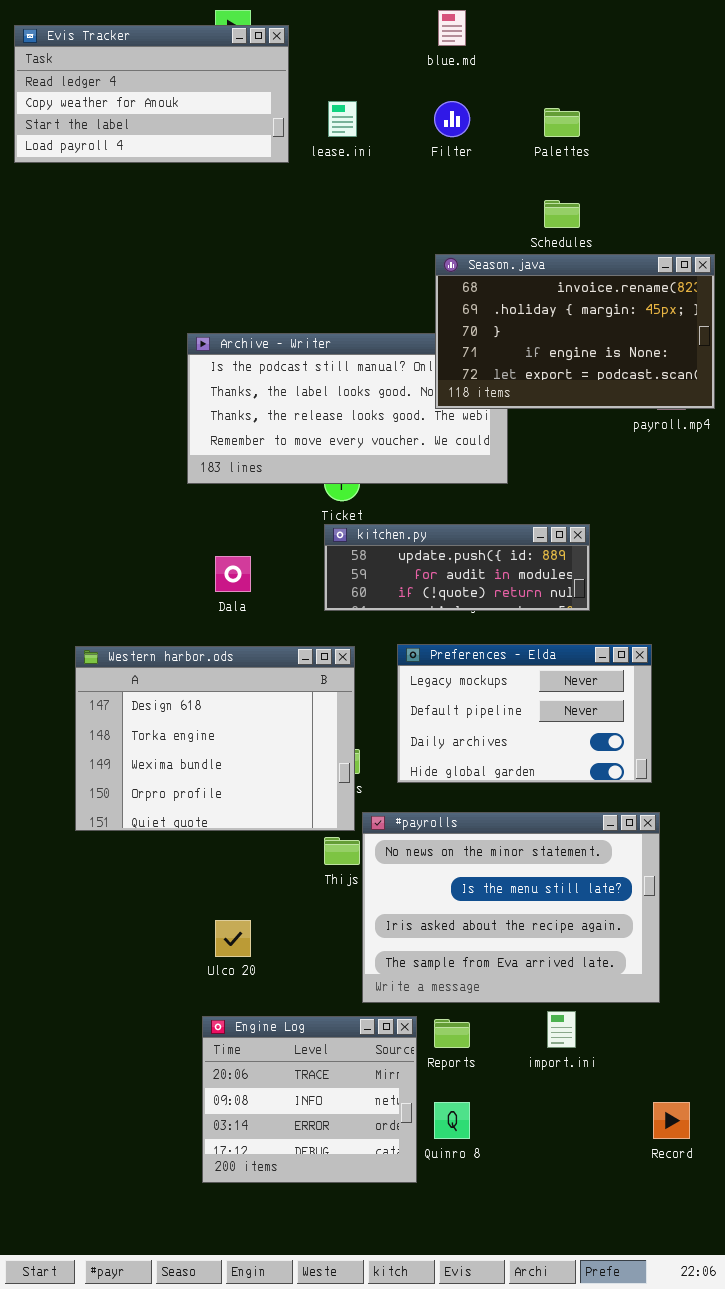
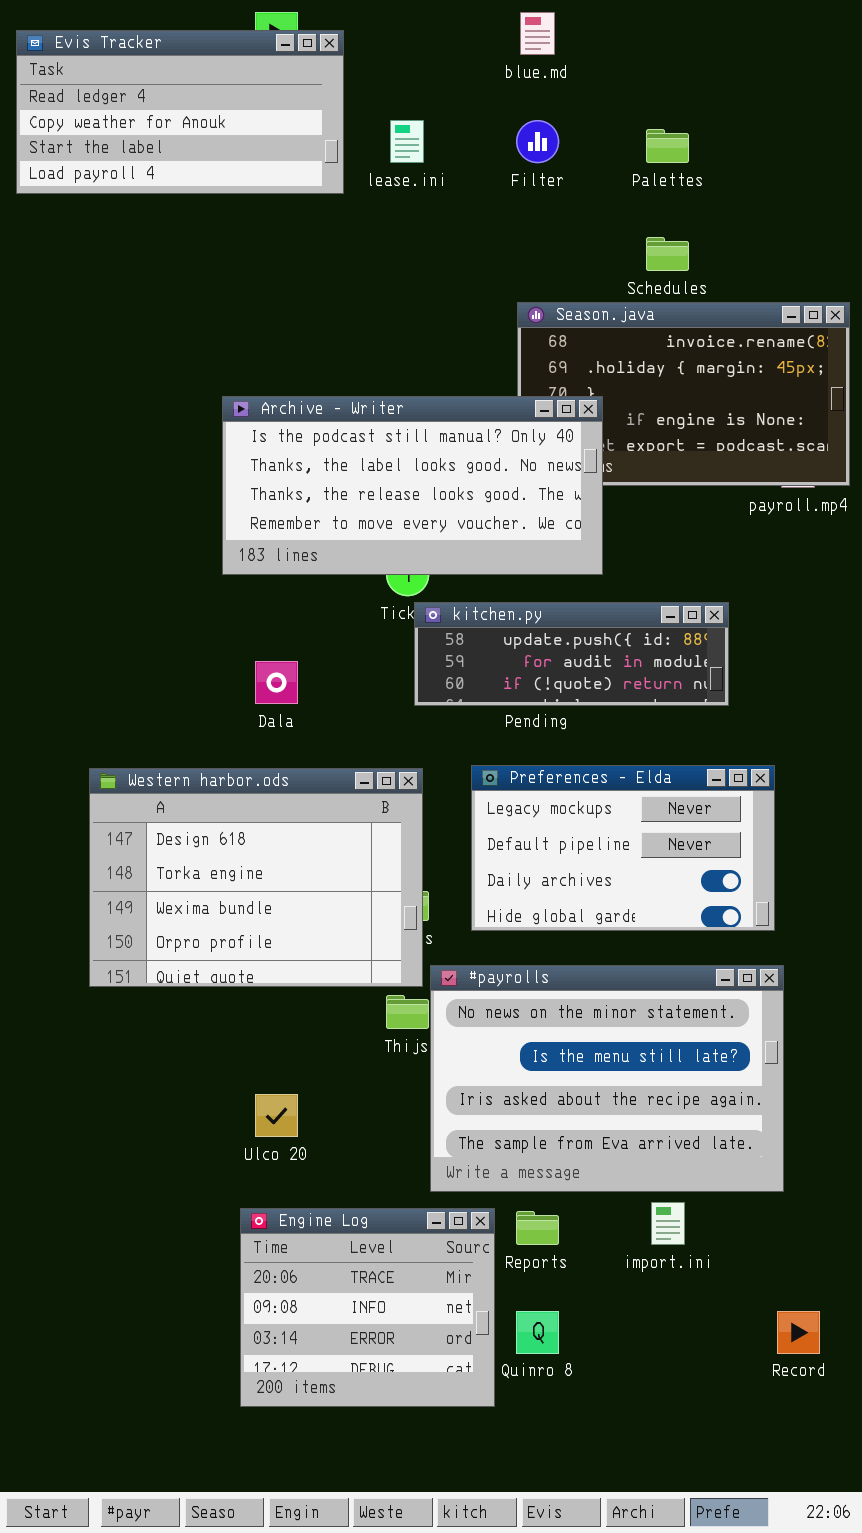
Archive - Writer: [187,333,508,484] -> [222,396,603,575], raised
kitchen.py: [324,524,590,611] -> [414,602,729,706], moved

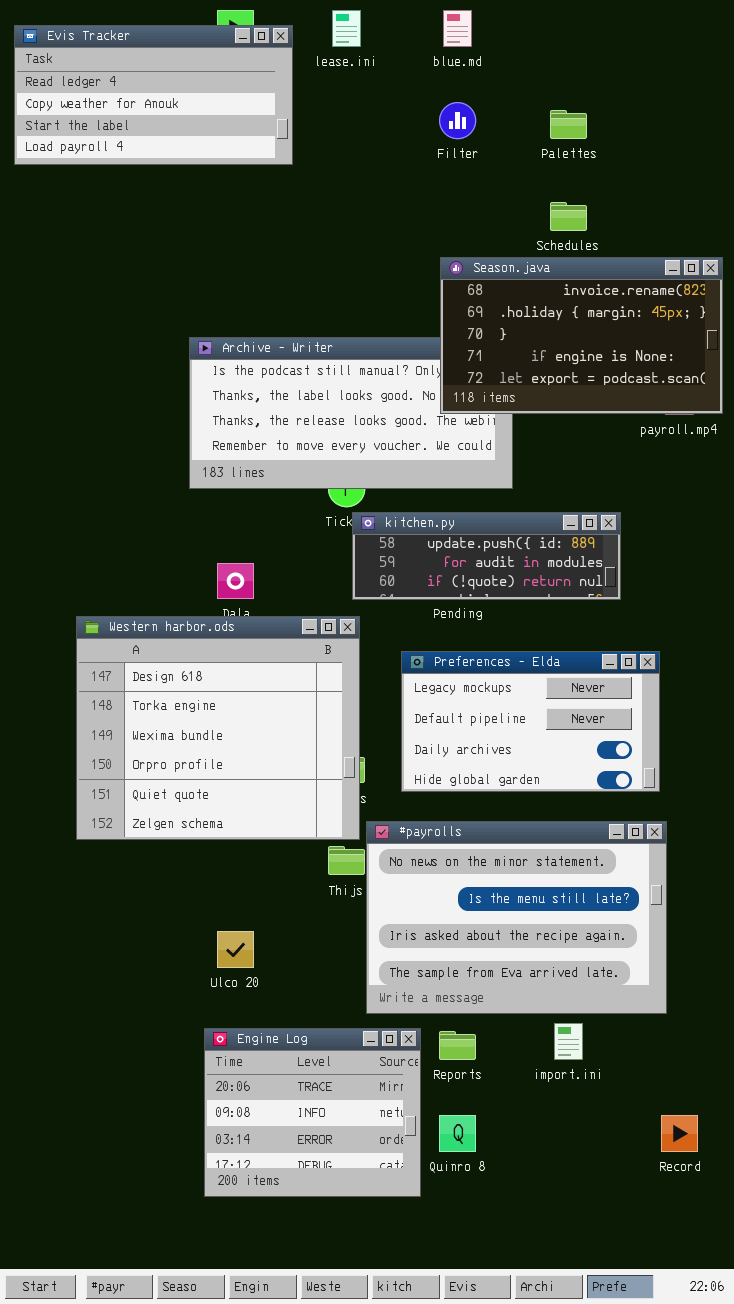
lease.ini: [390,120,424,163] -> [332,10,361,47], moved
Season.java: [517,302,850,486] -> [440,257,723,414], raised
Western harbor.ods: [89,768,423,987] -> [76,616,360,840], resized

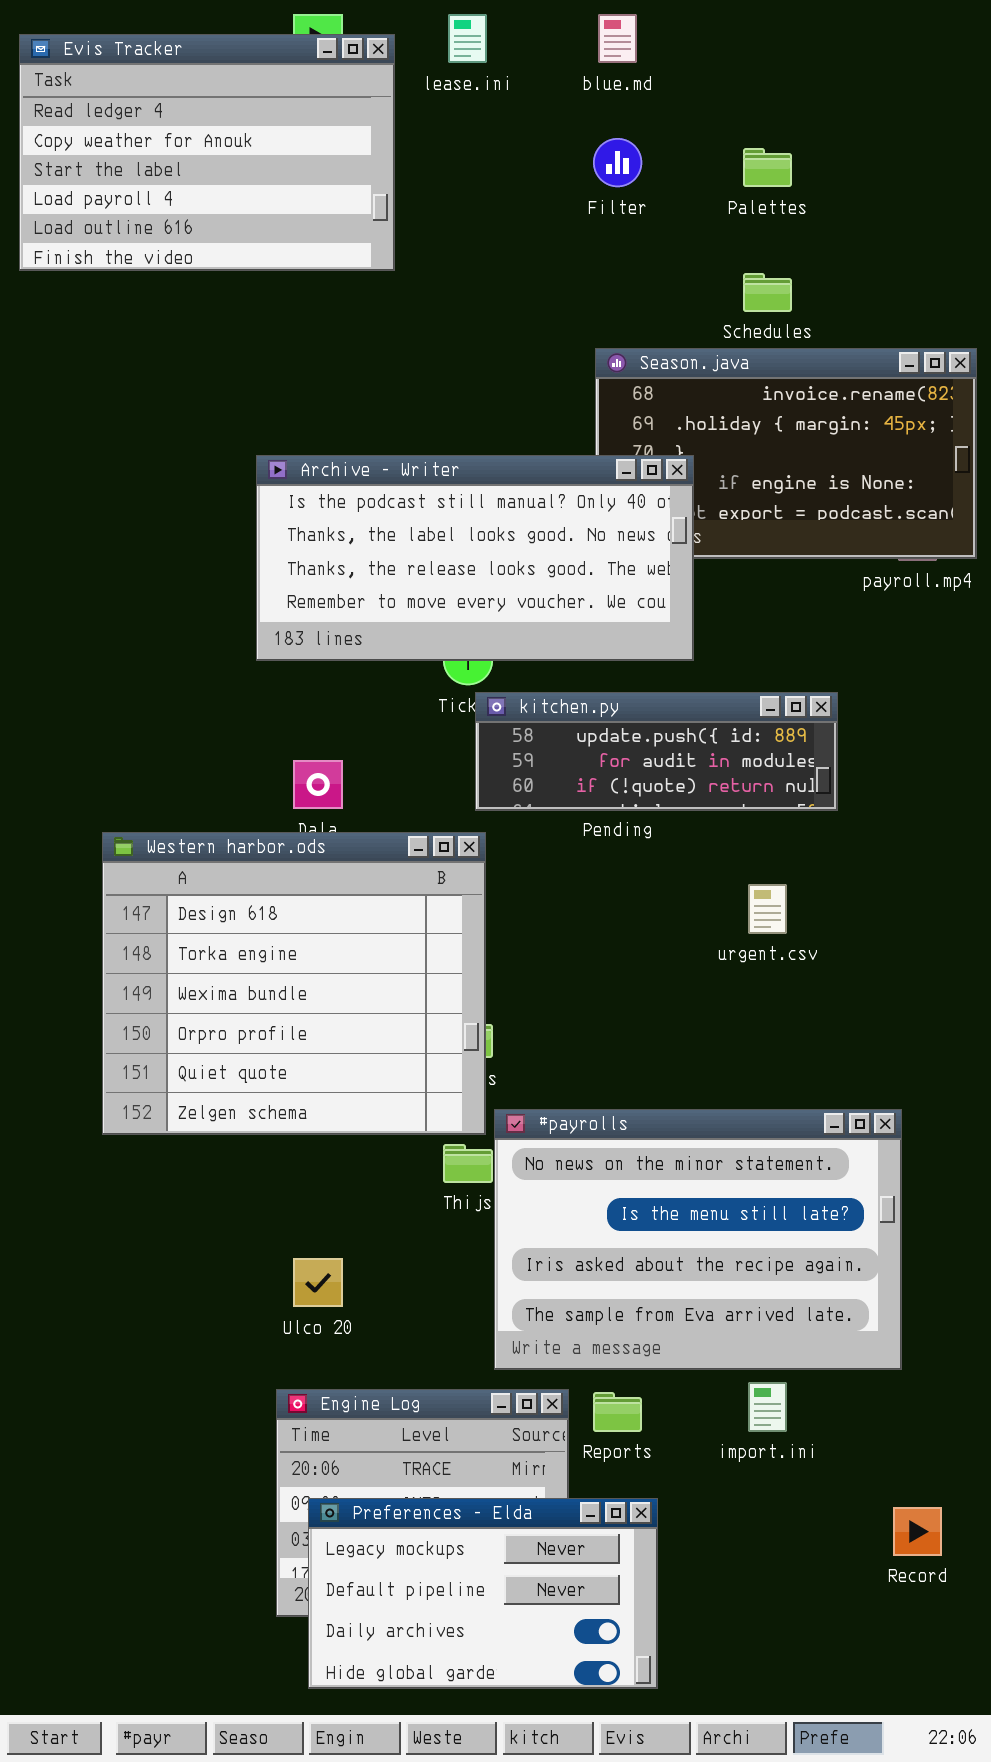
Evis Tracker: [14,25,293,165] -> [19,34,395,271], resized
Archive - Writer: [189,337,513,489] -> [256,455,694,661], raised
Preferences - Elda: [401,651,660,792] -> [308,1498,658,1689], moved

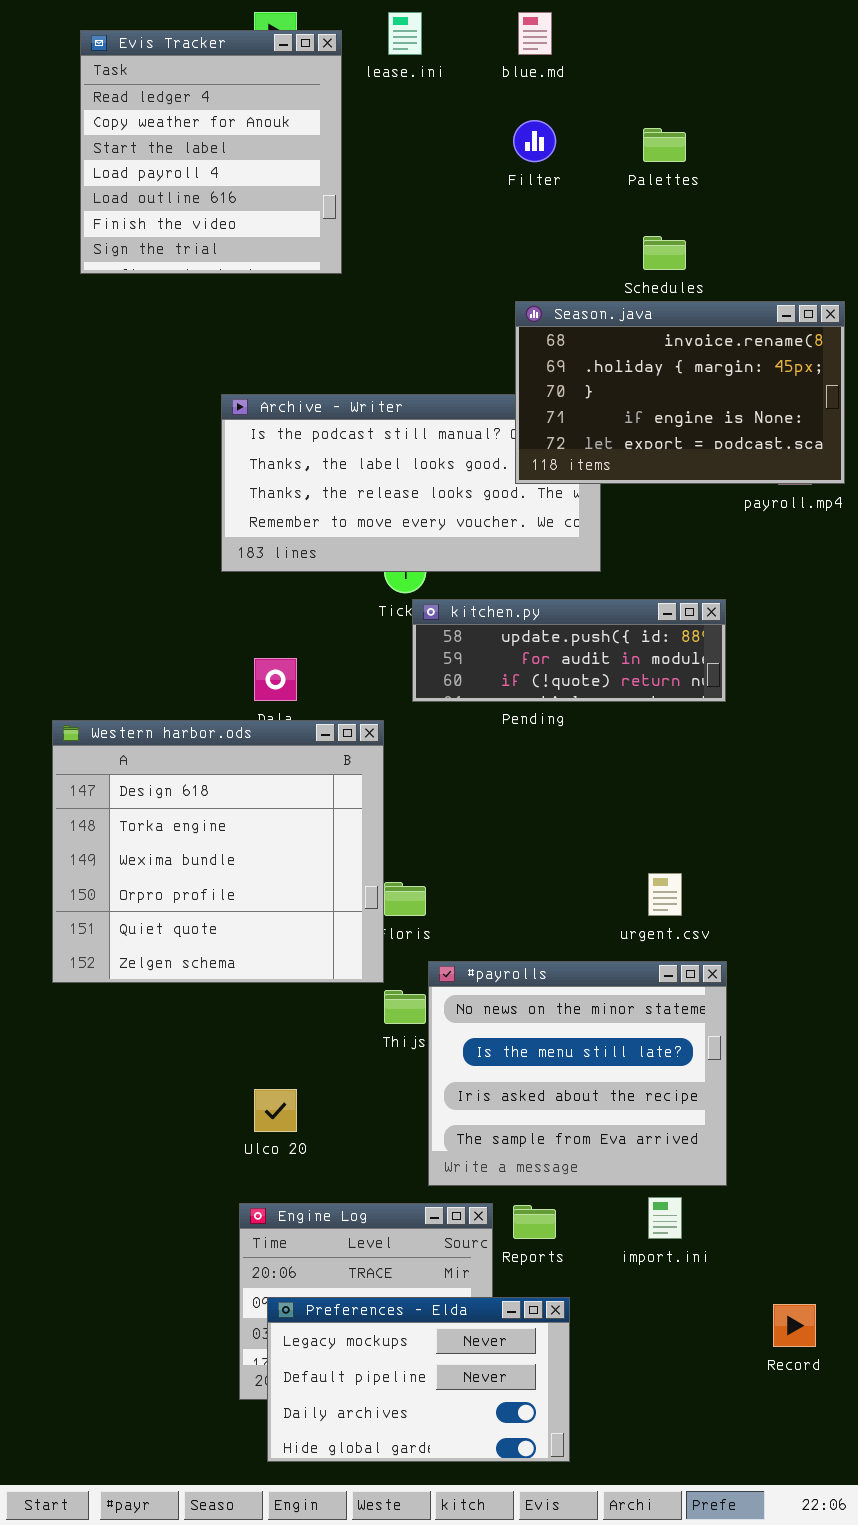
Evis Tracker: [19,34,395,271] -> [80,30,342,274], resized
Season.java: [595,348,977,559] -> [515,301,845,484], raised
Western harbor.ods: [102,832,486,1135] -> [52,720,384,983], moved
urgent.csv: [748,884,787,934] -> [648,873,682,916], moved
#payrolls: [494,1109,902,1370] -> [428,961,727,1186], resized

